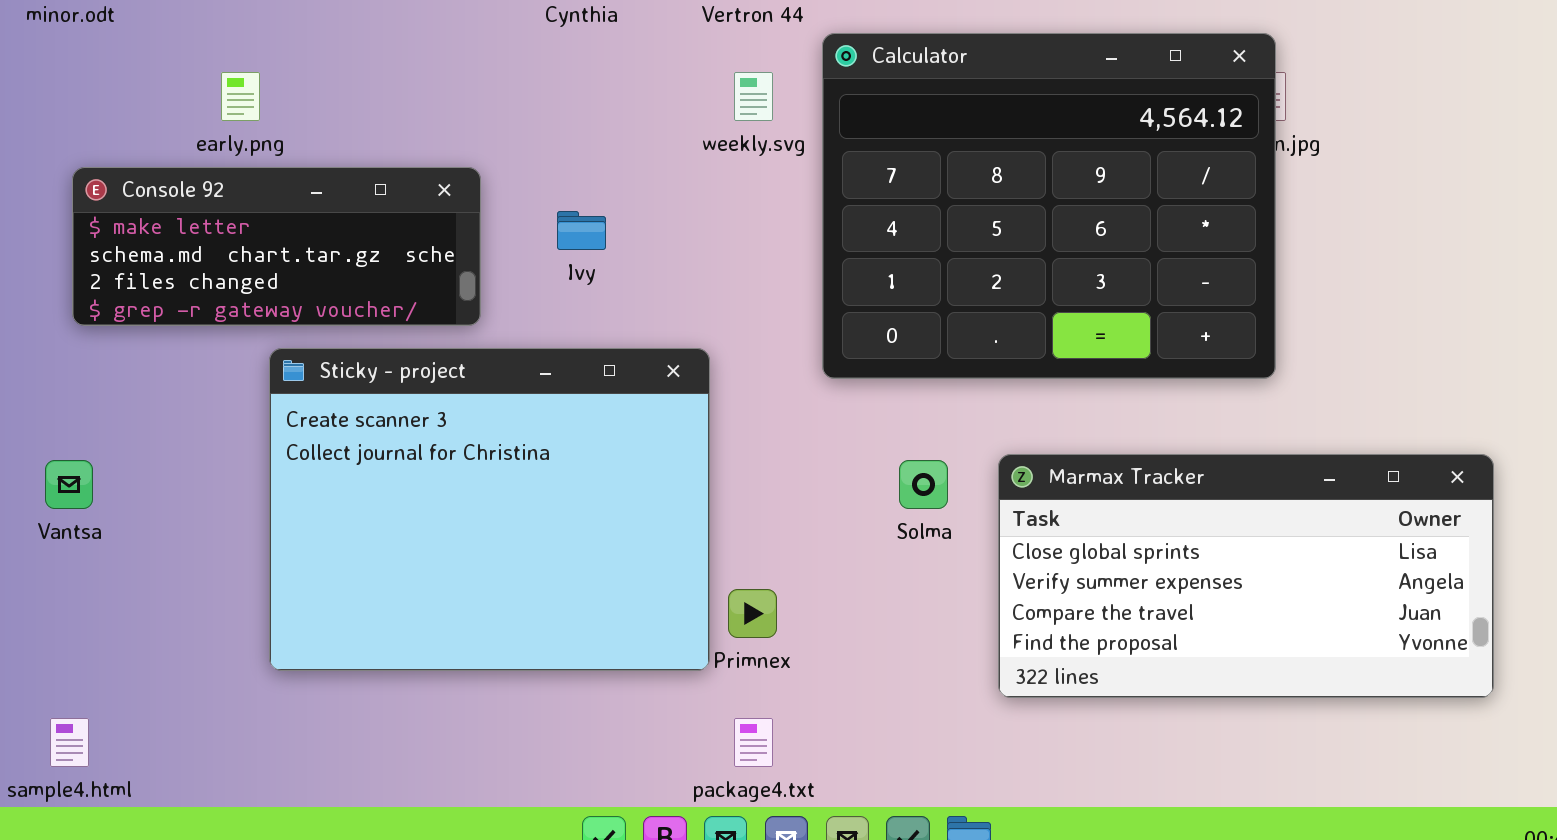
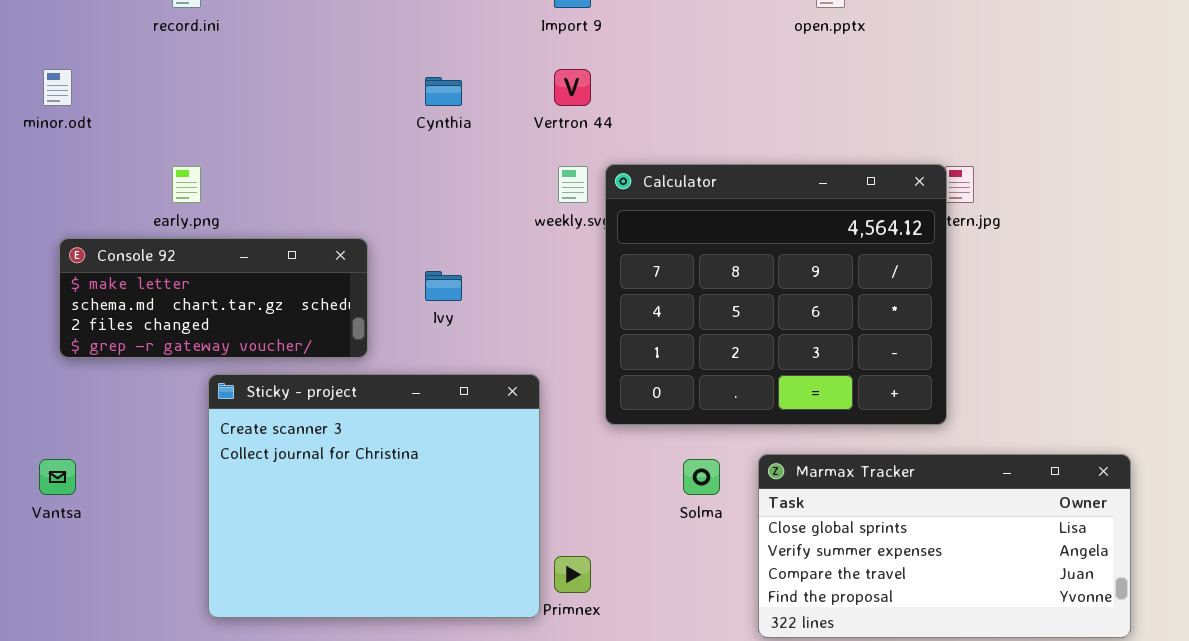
Calculator: [822,33,1276,379] -> [605,164,947,425], moved

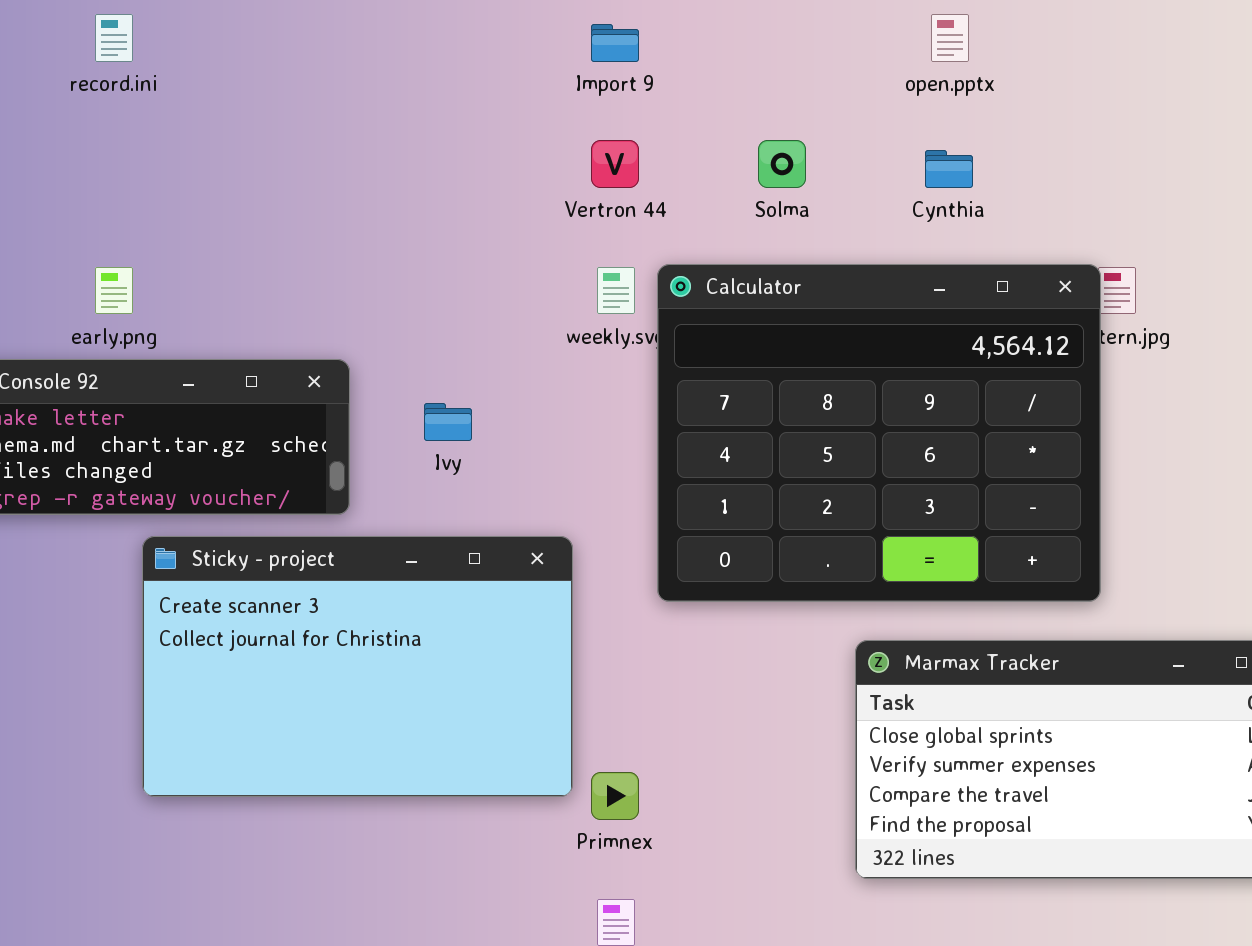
Cynthia: [425,77,462,106] -> [925,150,973,188], moved
Sticky - project: [208,374,540,618] -> [142,536,573,797], resized
Solma: [683,459,720,495] -> [758,140,806,188], moved

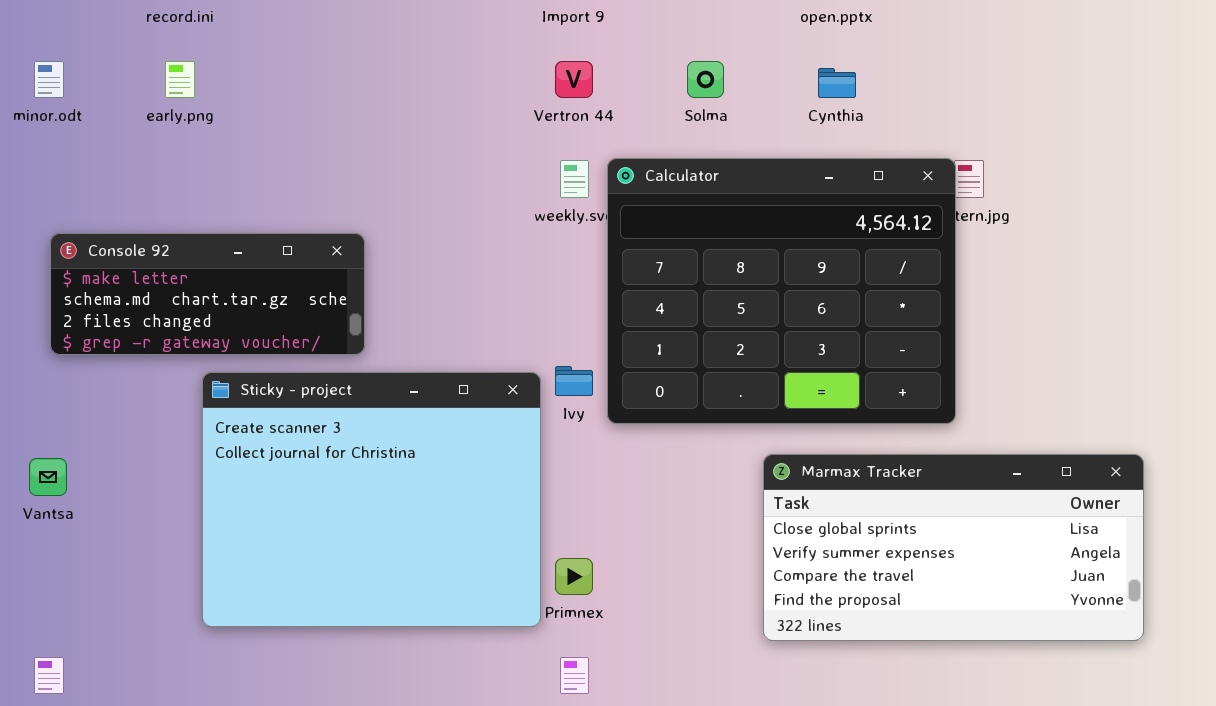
early.png: [95,267,133,314] -> [165,61,195,98], moved
Ivy: [424,403,472,441] -> [555,366,593,396], moved
Sticky - project: [142,536,573,797] -> [202,372,541,627], resized

